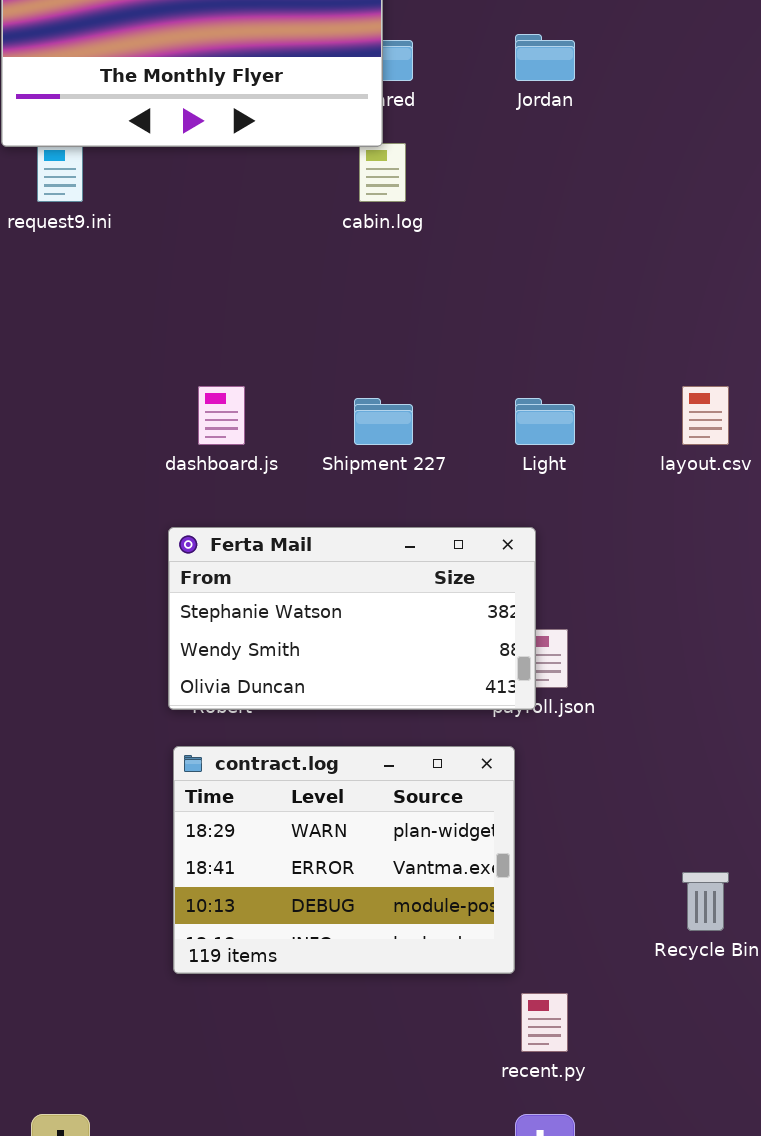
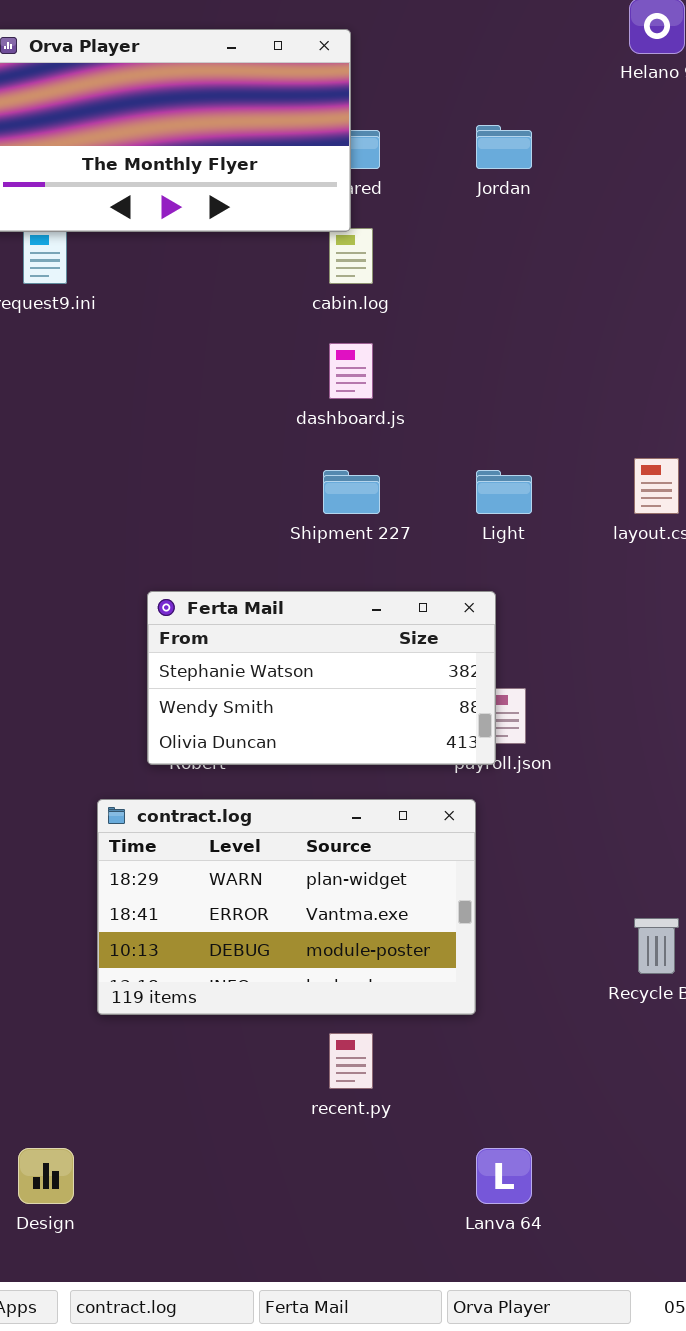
dashboard.js: [198,386,245,445] -> [329,343,373,399], moved
contract.log: [173,746,515,974] -> [97,799,476,1015], resized
recent.py: [521,993,568,1052] -> [329,1033,373,1089], moved

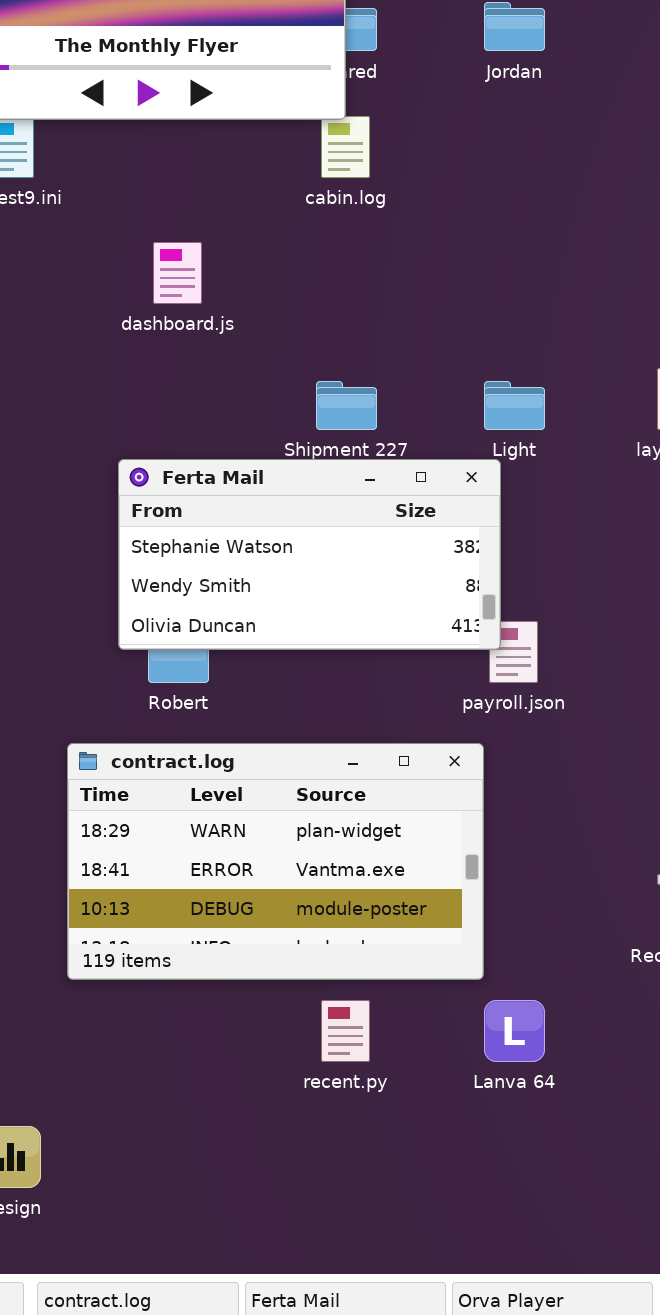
dashboard.js: [329,343,373,399] -> [153,242,202,304], moved
Ferta Mail: [147,591,496,765] -> [118,459,501,650], moved
Lanva 64: [476,1148,532,1204] -> [484,1000,545,1062], moved

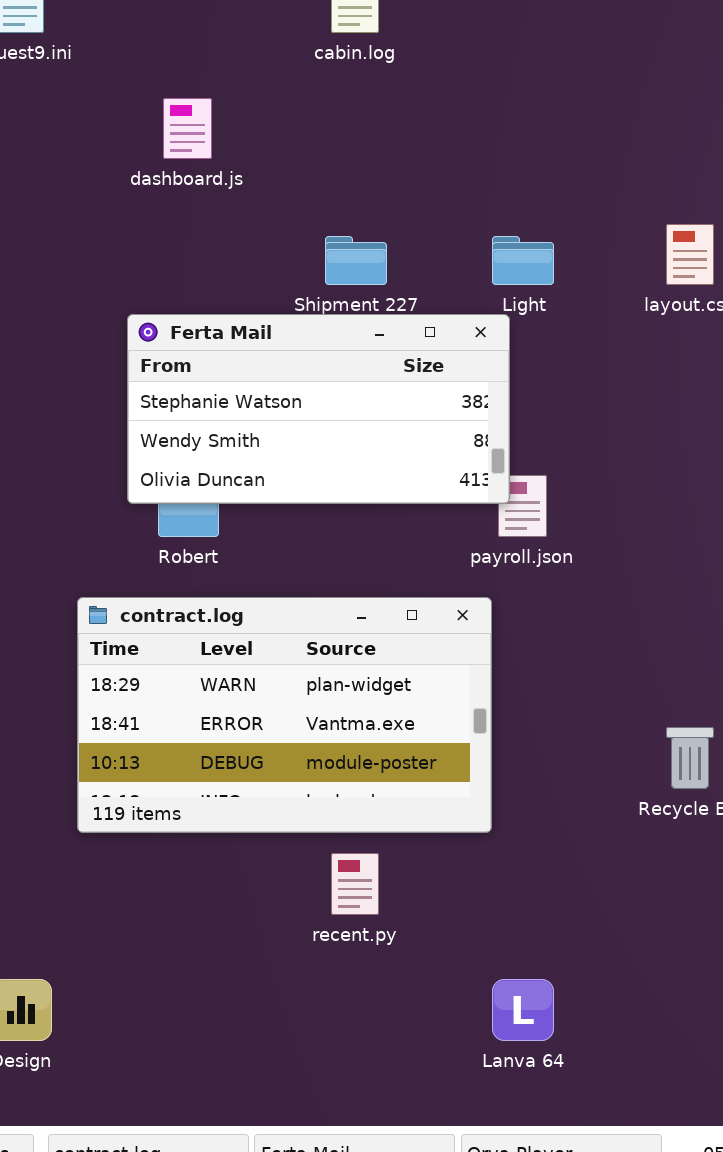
Lanva 64: [484,1000,545,1062] -> [492,979,554,1041], moved

